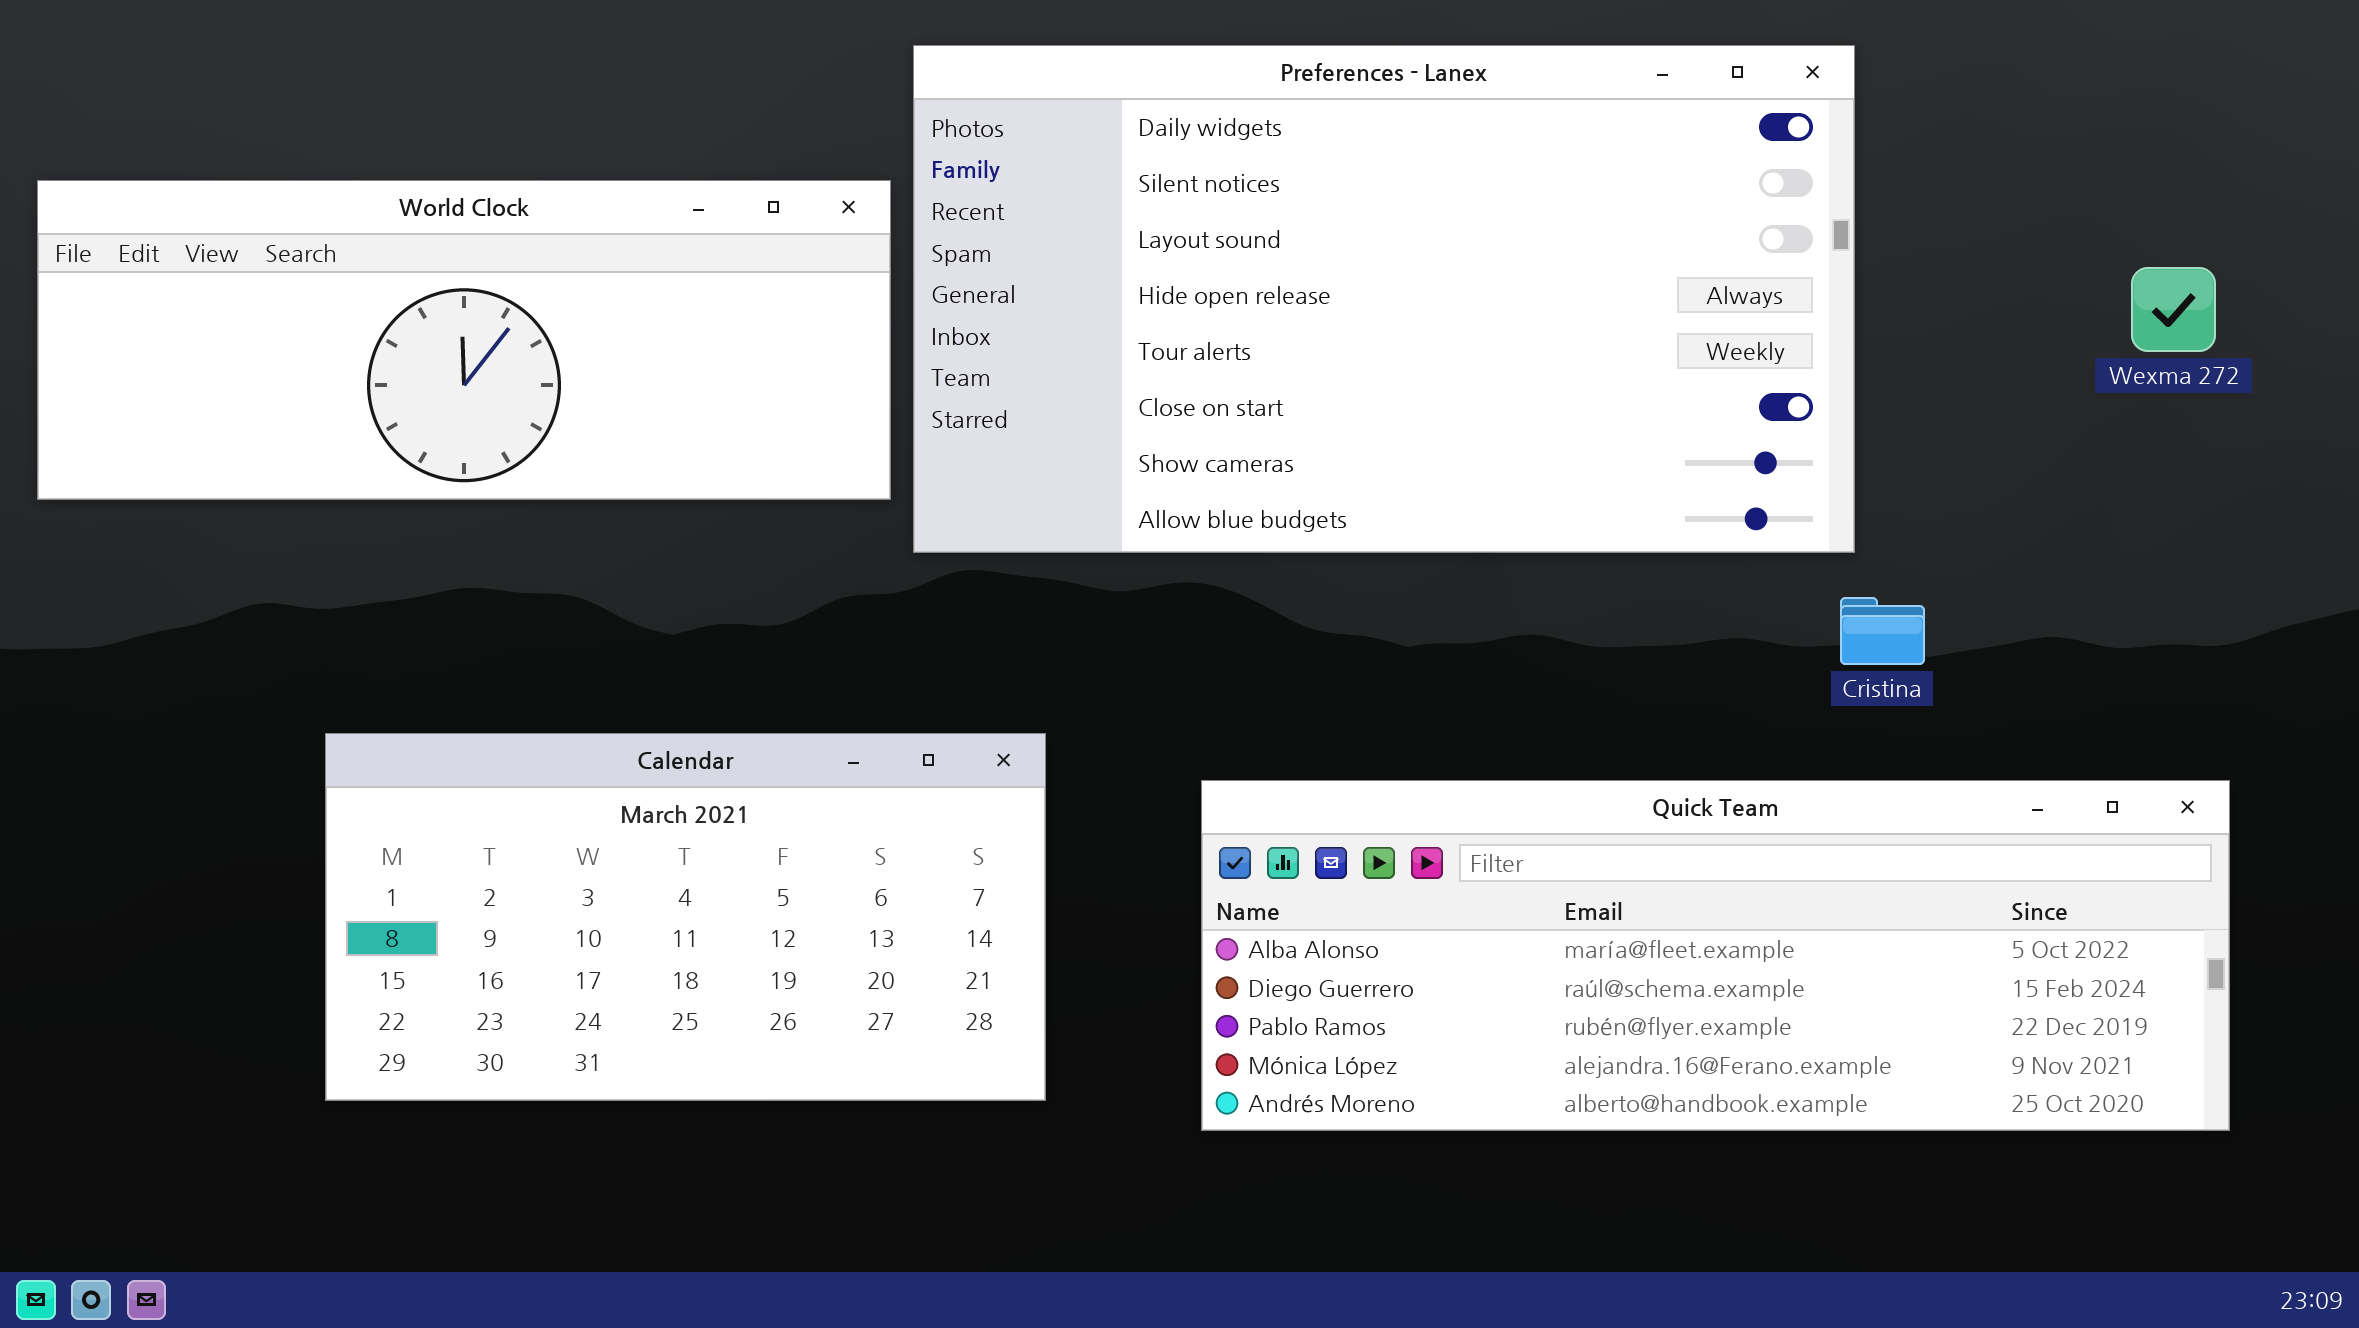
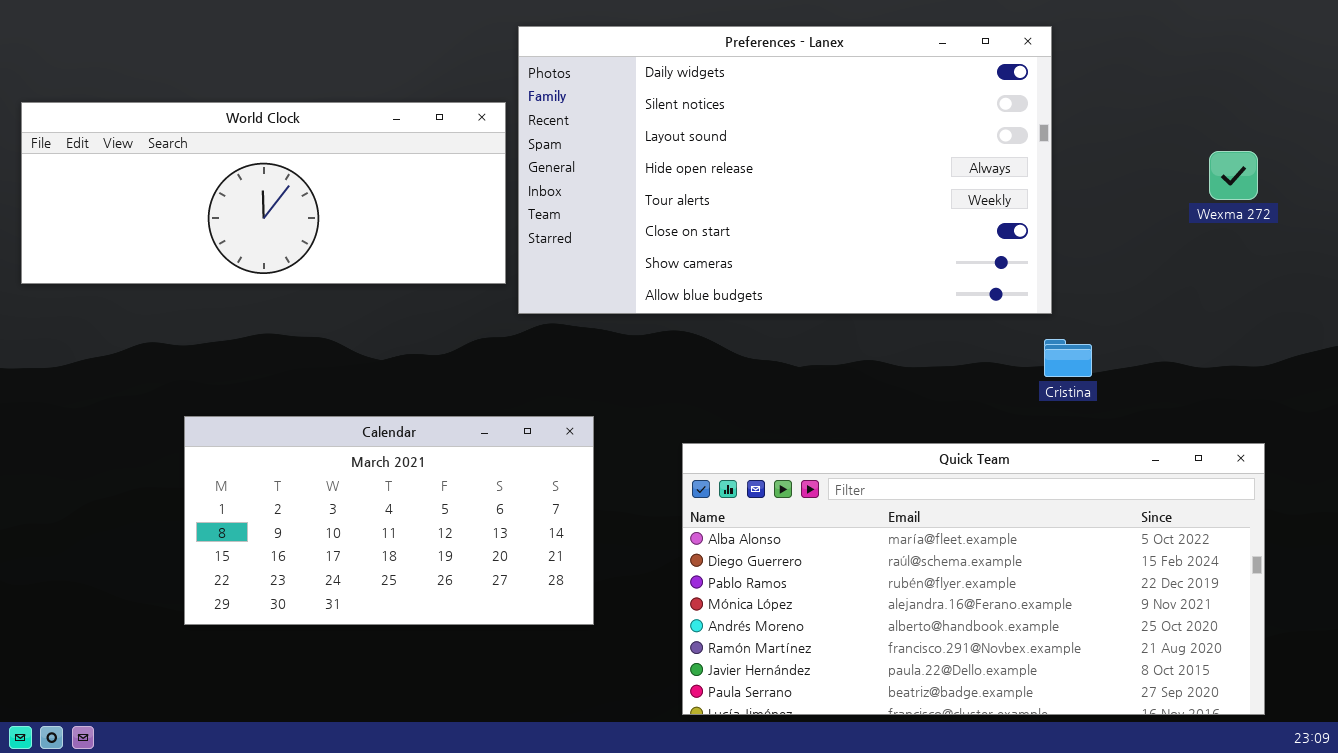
Quick Team: [1201,780,2230,1131] -> [682,443,1265,715], resized

